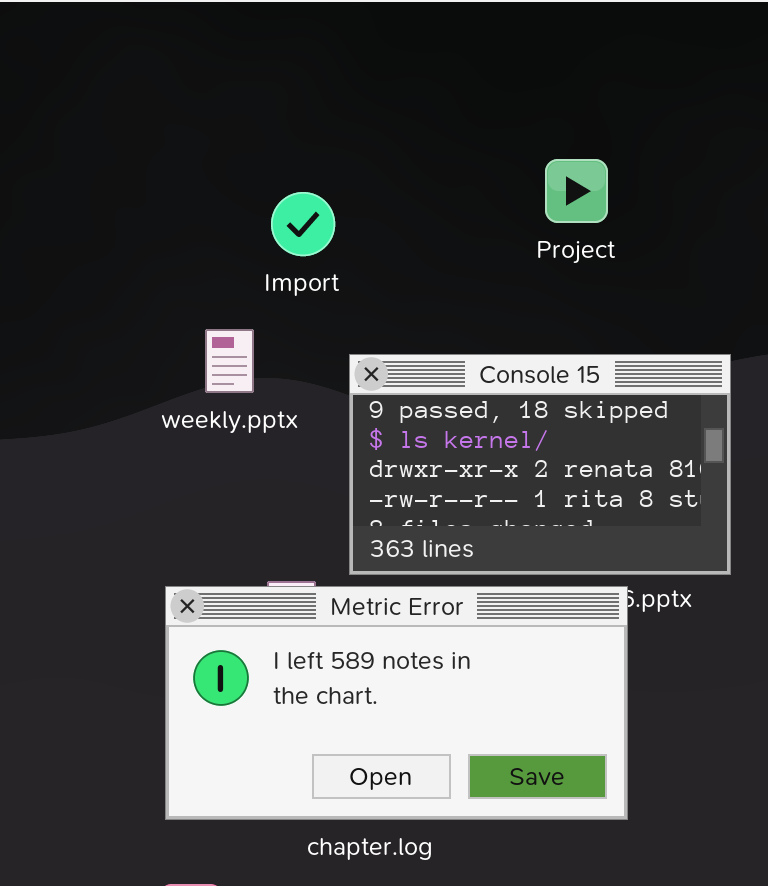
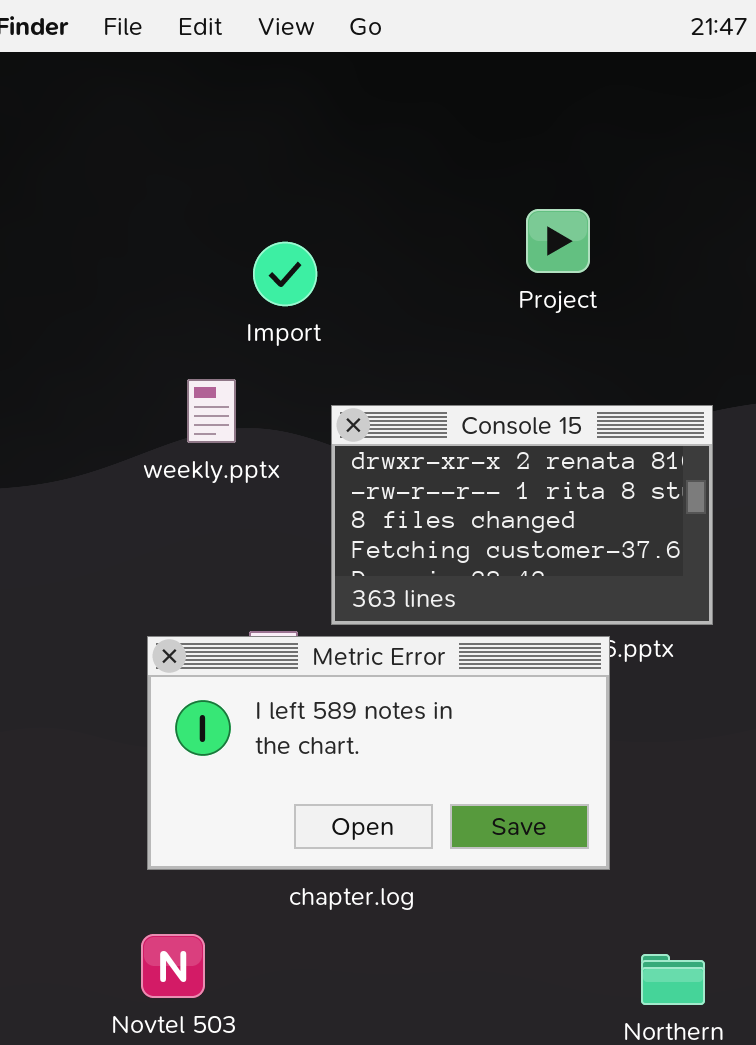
Console 15: [349,354,731,575] -> [331,405,713,625], scrolled down 2 rows

